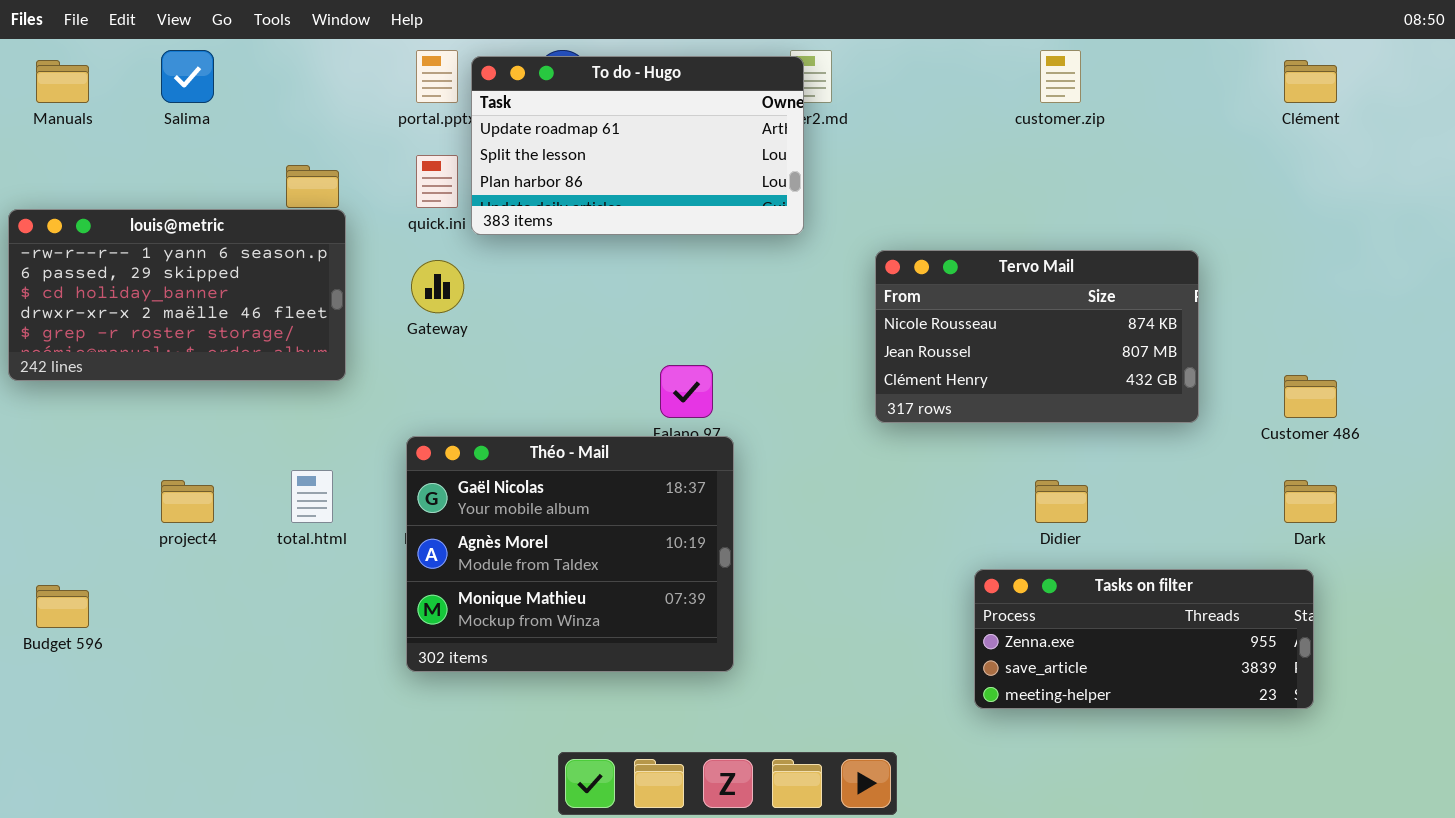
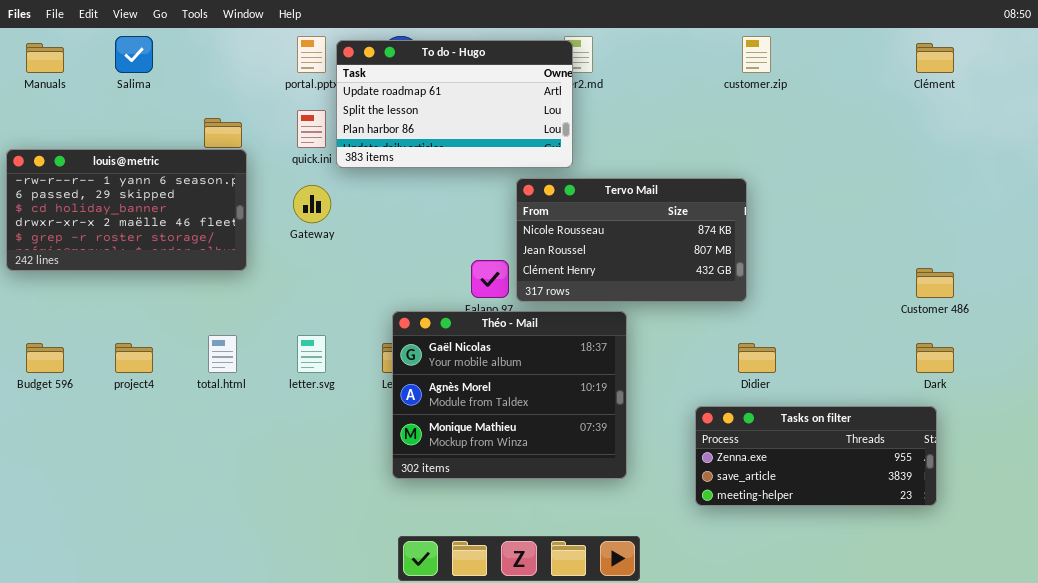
Tervo Mail: [875,250,1199,423] -> [516,178,747,302], moved
Théo - Mail: [406,436,734,672] -> [392,311,627,479], moved
Budget 596: [36,585,89,628] -> [26,343,64,373], moved

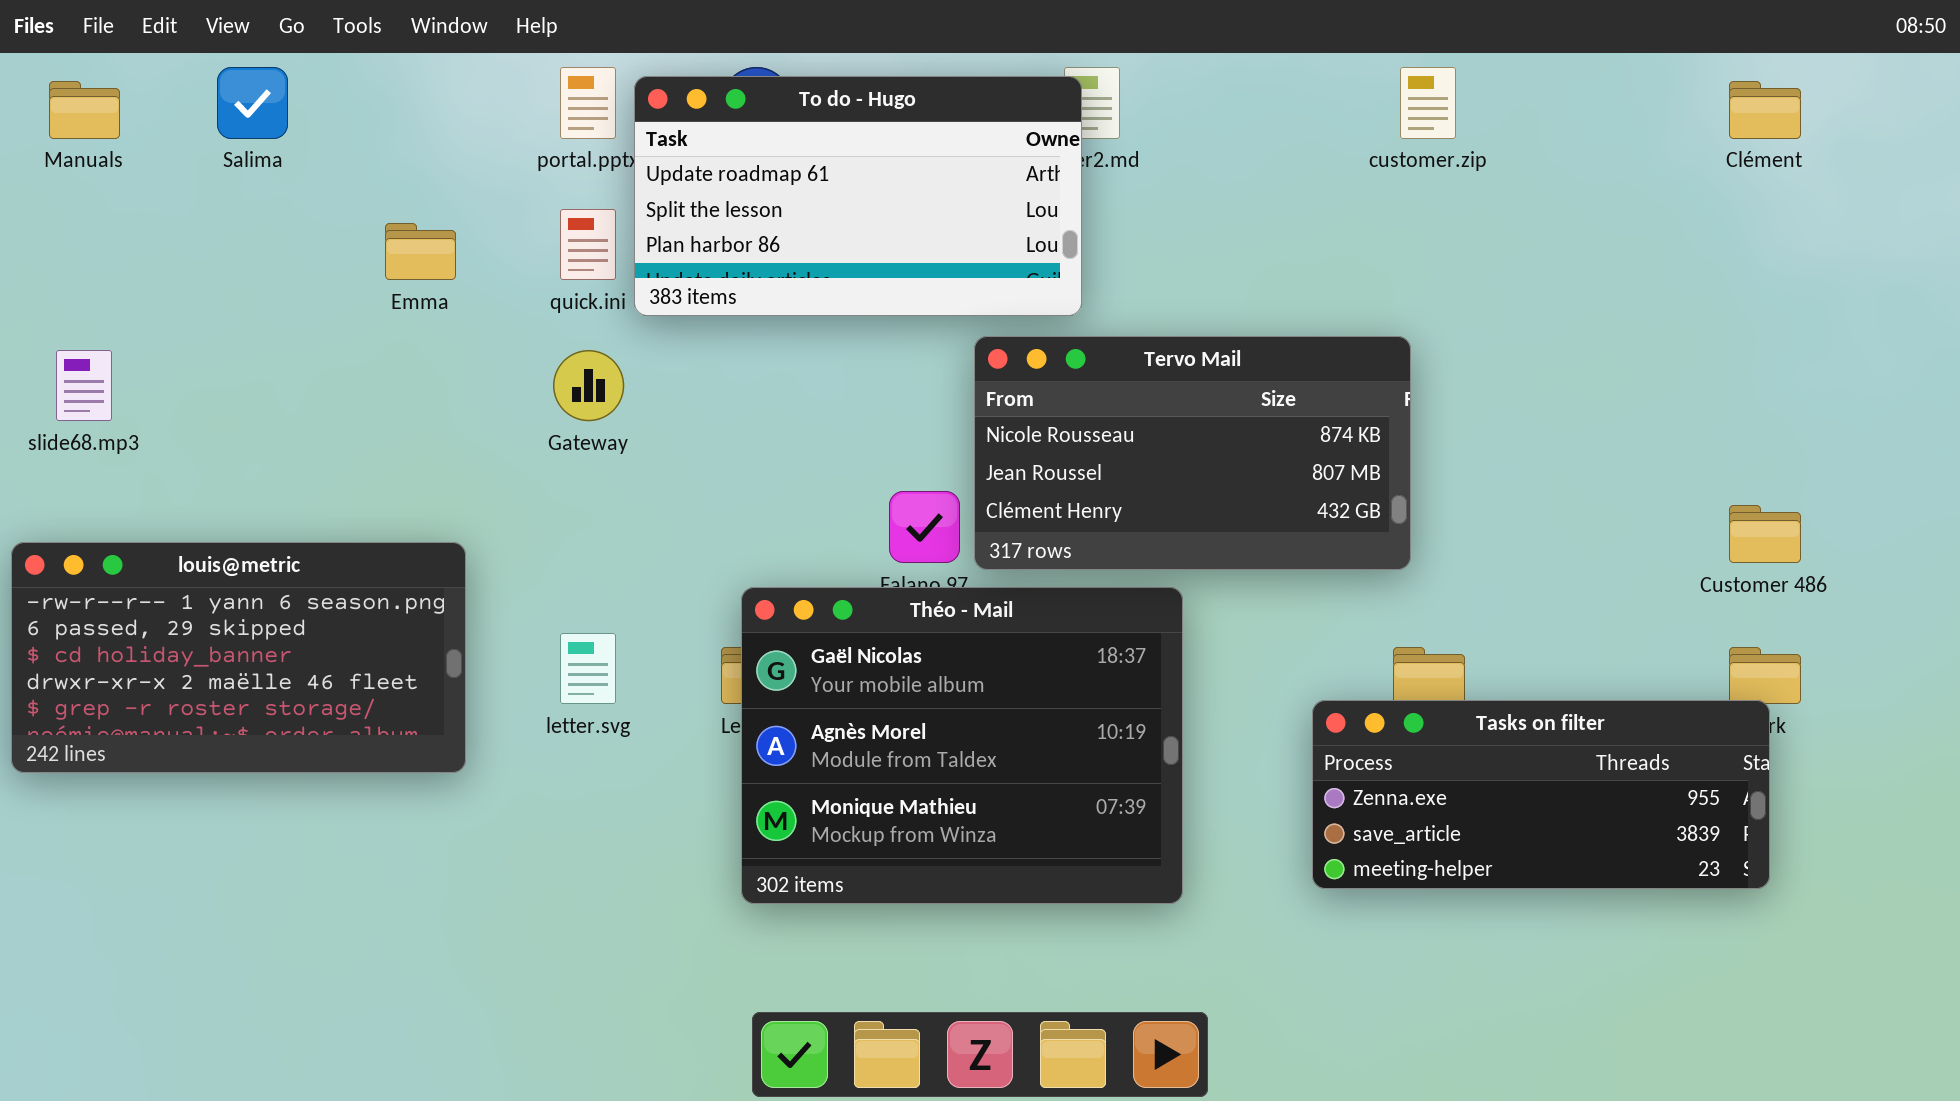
louis@metric: [6,149,247,271] -> [11,542,466,773], moved
Tasks on filter: [695,406,937,506] -> [1312,700,1770,889], moved

